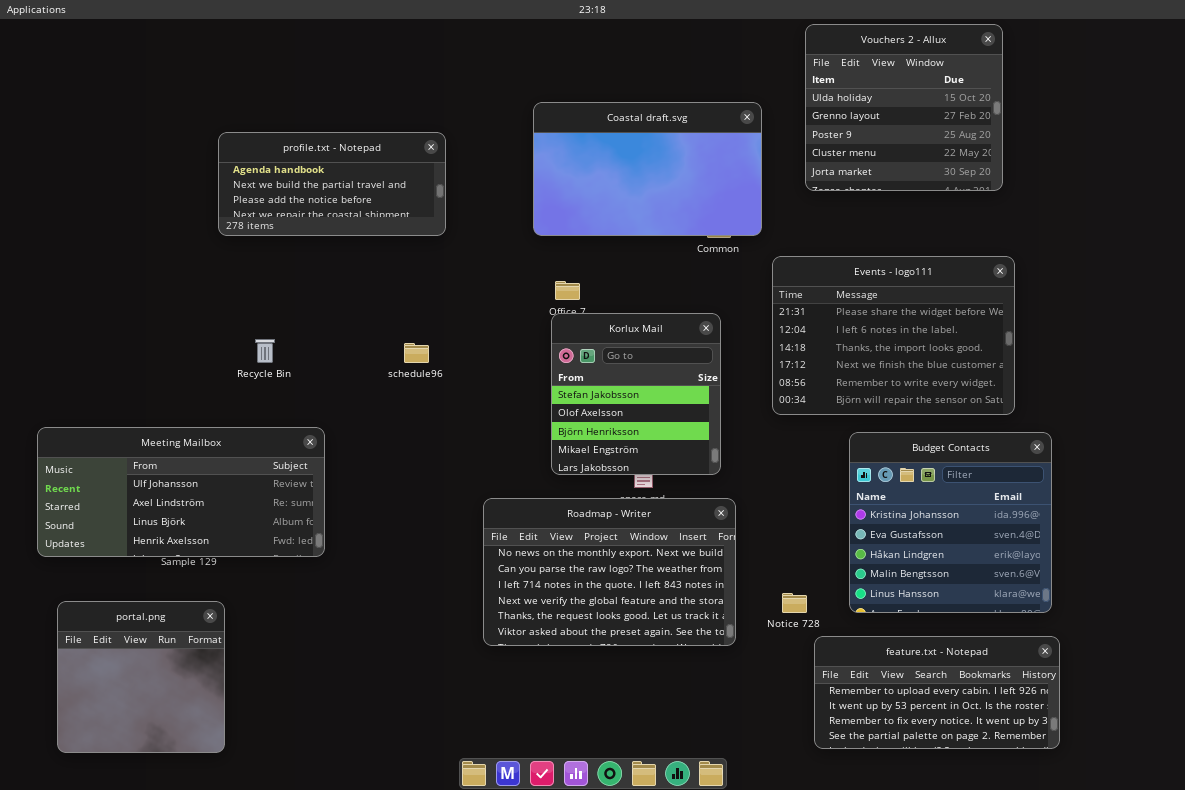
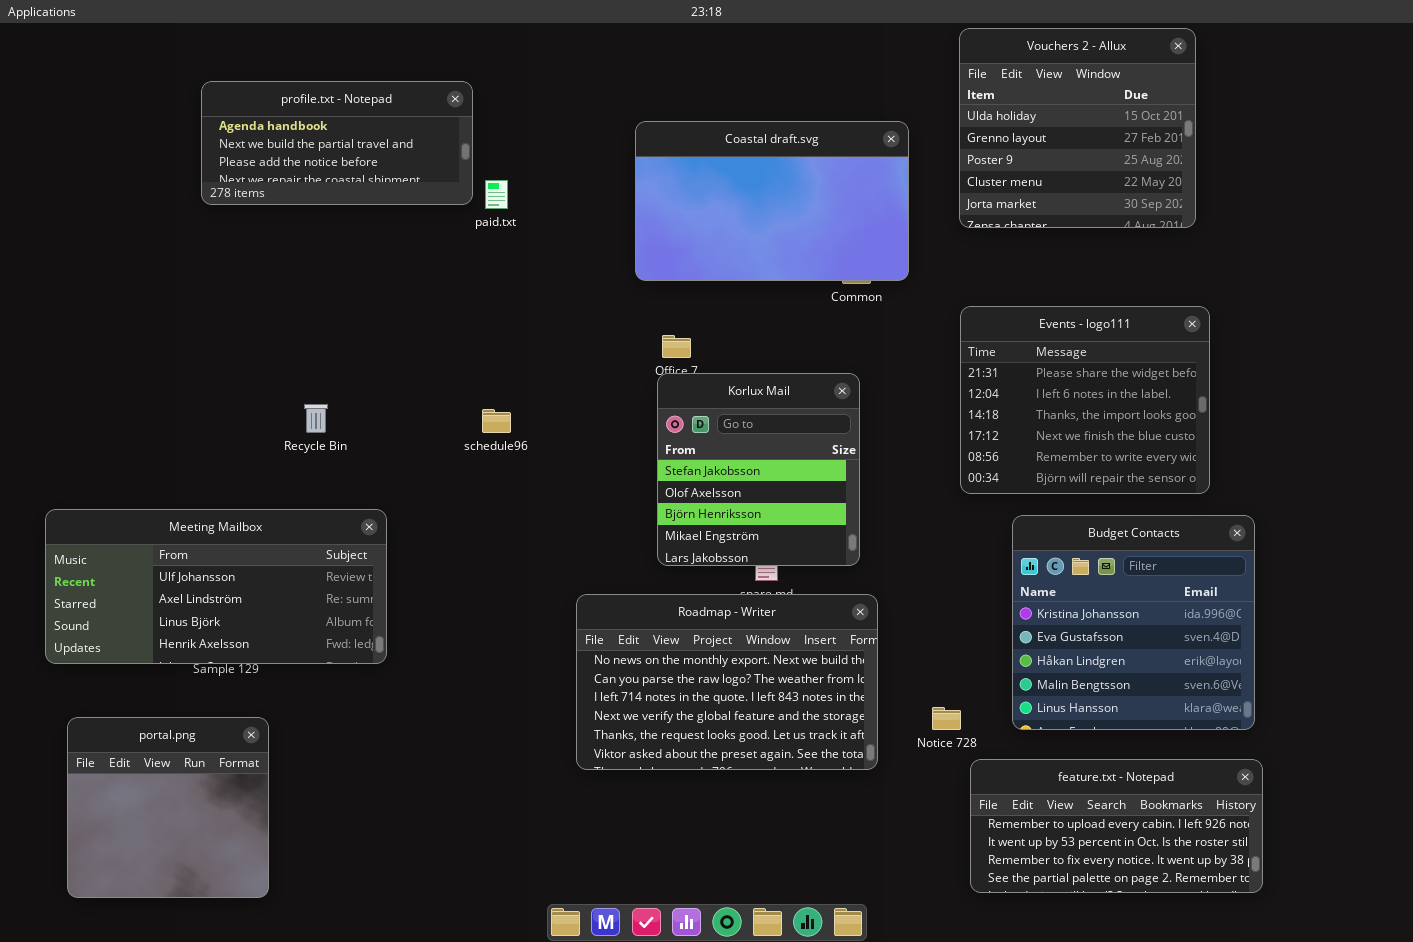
profile.txt - Notepad: [218,132,446,236] -> [201,81,473,205], moved
Events - logo111: [772,256,1015,415] -> [960,306,1210,494], resized

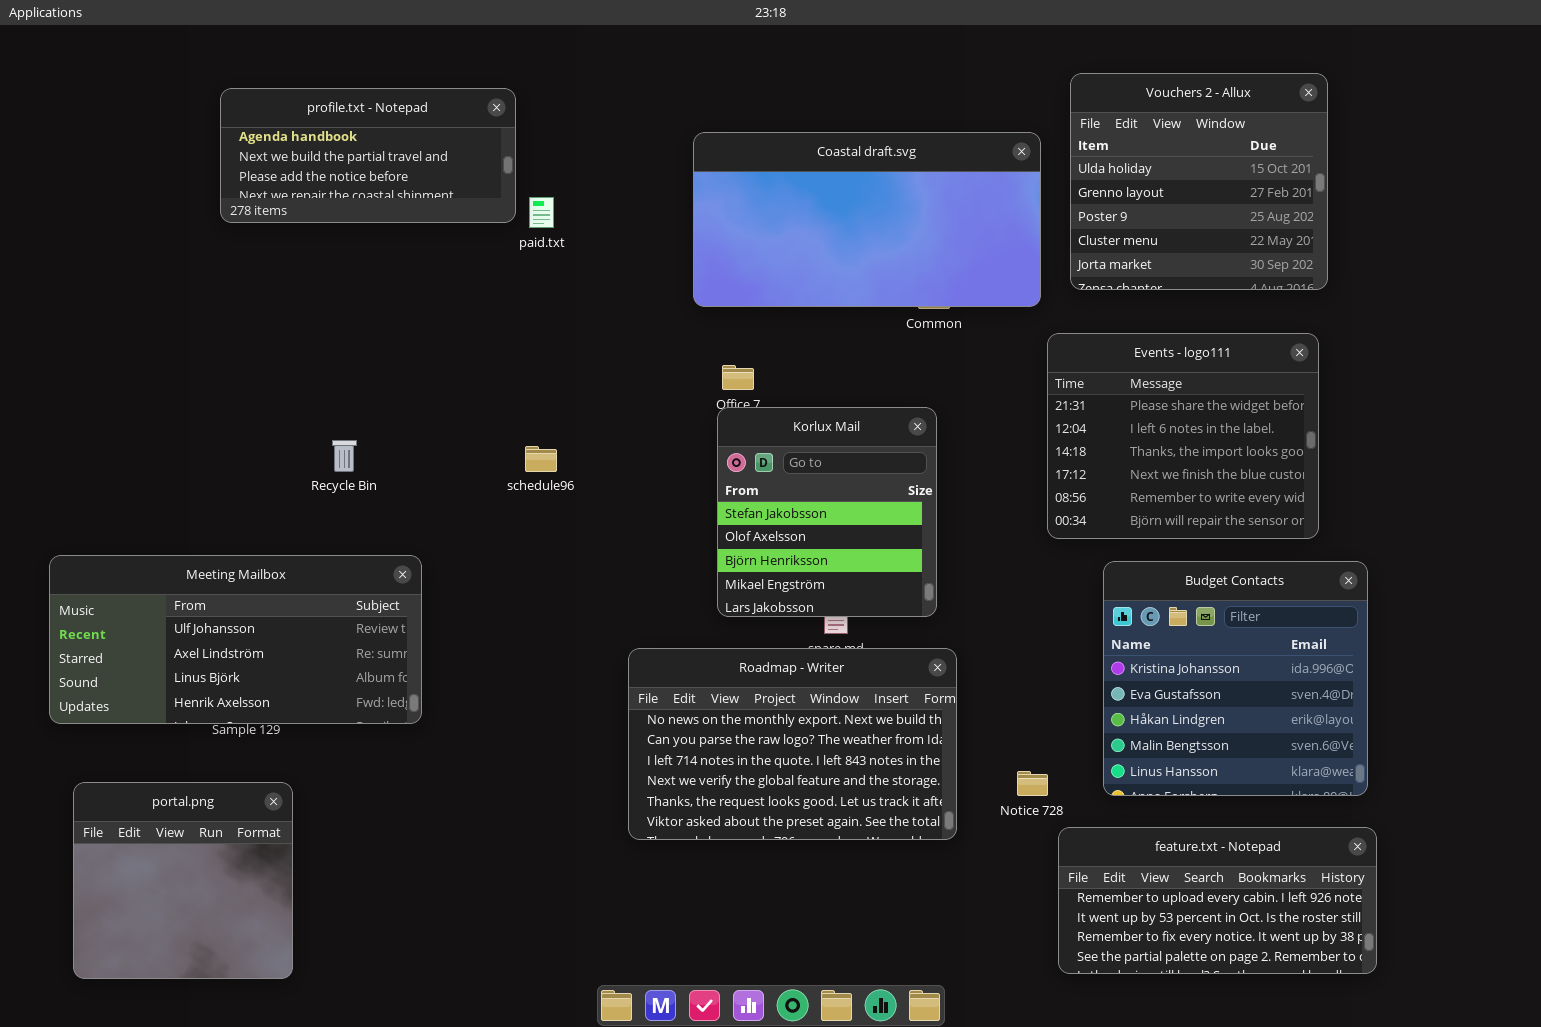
Vouchers 2 - Allux: [959,28,1196,228] -> [1070,73,1328,290], moved
Coastal draft.svg: [635,121,909,281] -> [693,132,1041,307], resized

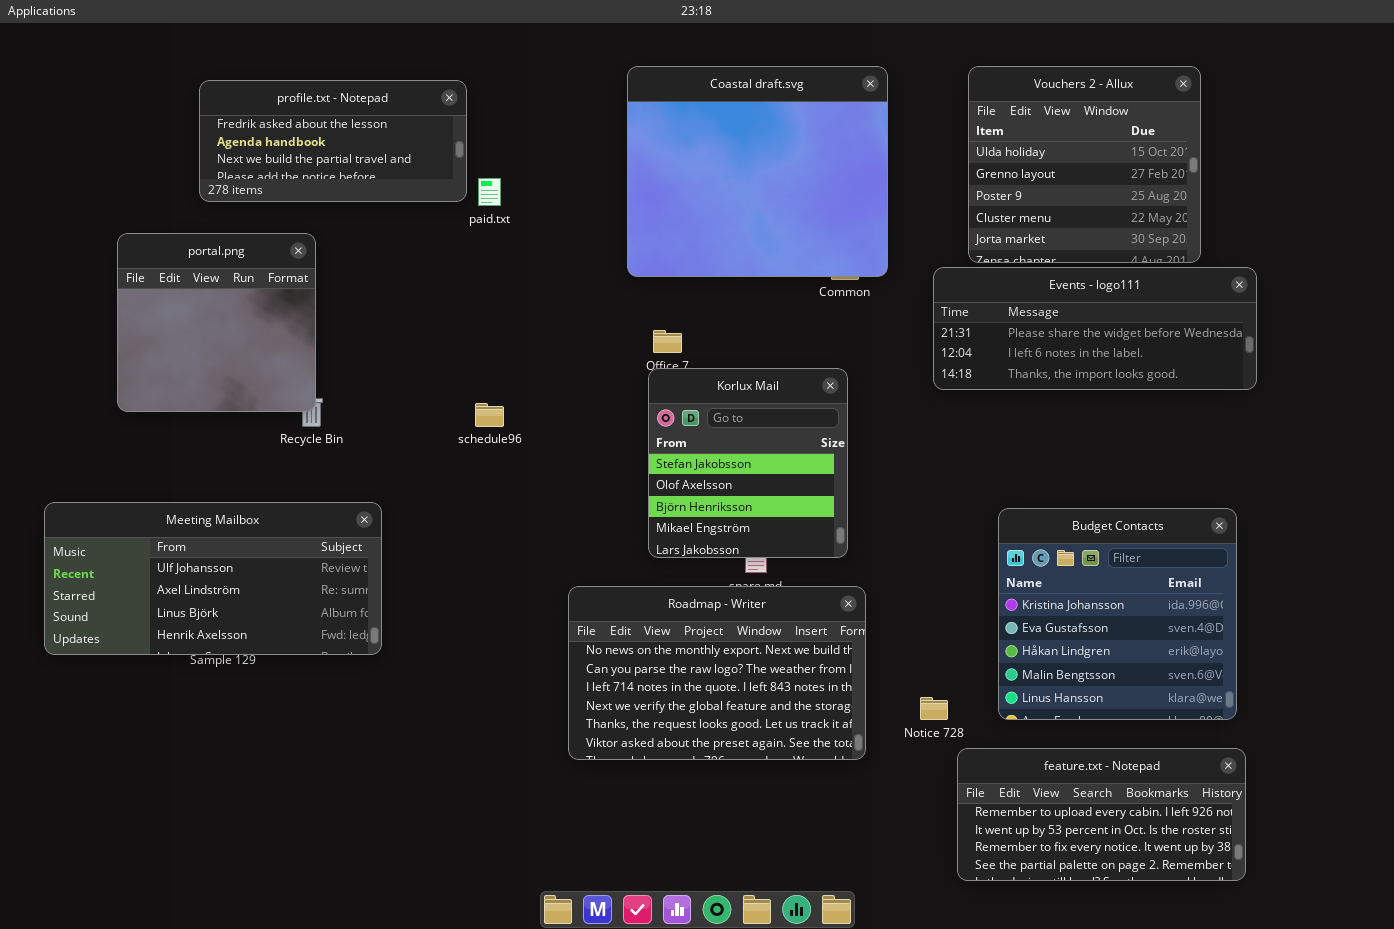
profile.txt - Notepad: [220,88,516,223] -> [199,80,467,202], scrolled up 1 row
Coastal draft.svg: [693,132,1041,307] -> [627,66,888,277], resized
Events - logo111: [1047,333,1319,539] -> [933,267,1257,390], moved, resized
portal.png: [73,782,293,979] -> [117,233,316,412], moved

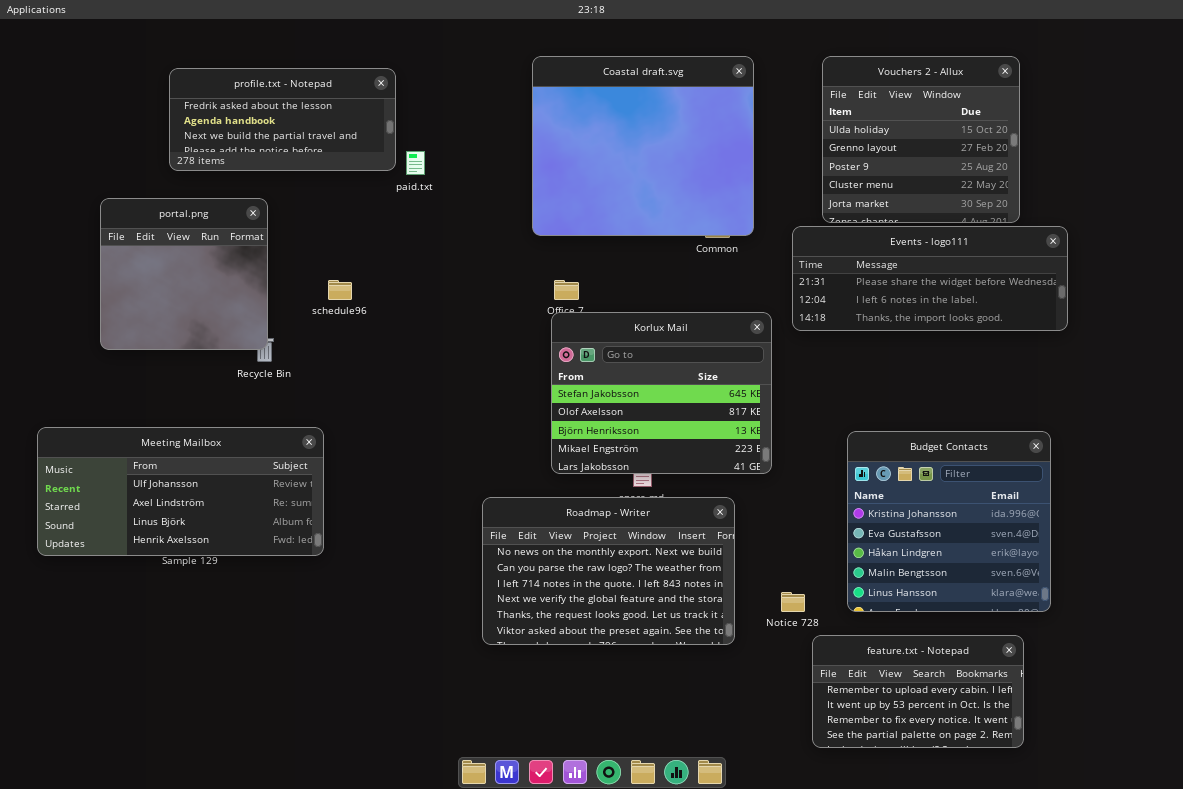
Korlux Mail: [648,368,848,558] -> [551,312,772,474], resized
schedule96: [475,403,504,427] -> [328,280,352,300], moved
feature.txt - Notepad: [957,748,1246,881] -> [812,635,1024,748], resized

